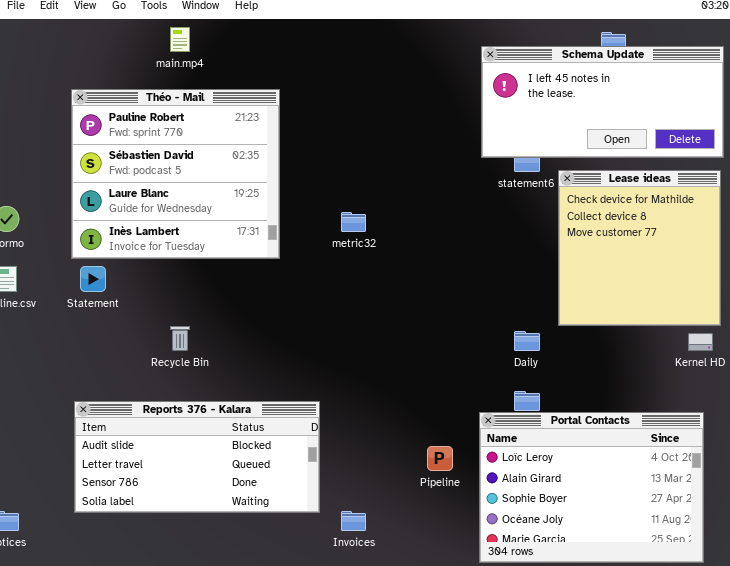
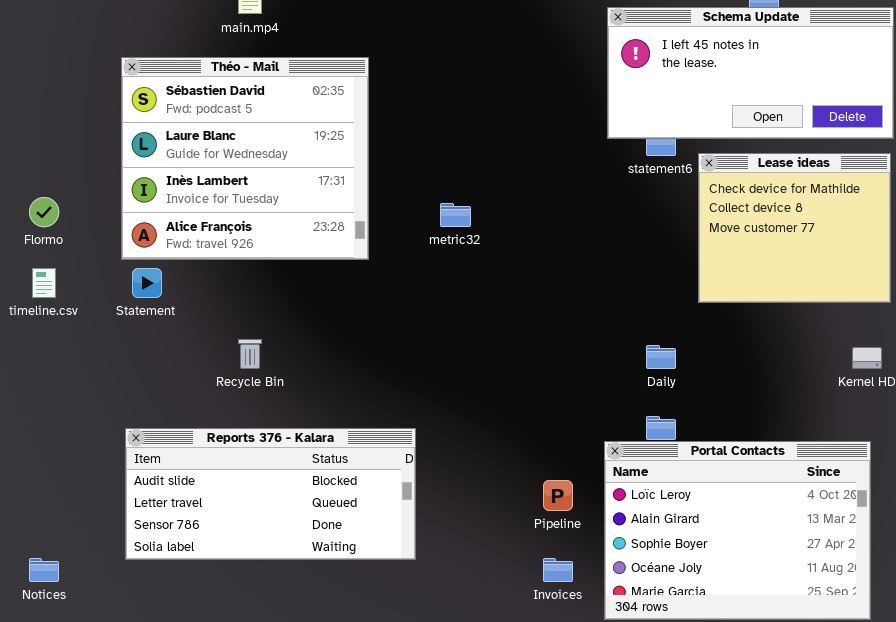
Théo - Mail: [71,89,280,259] -> [121,57,369,260], scrolled down 1 row
Lease ideas: [558,170,721,326] -> [698,153,891,303], resized
Invoices: [341,511,366,531] -> [543,558,573,582], moved

